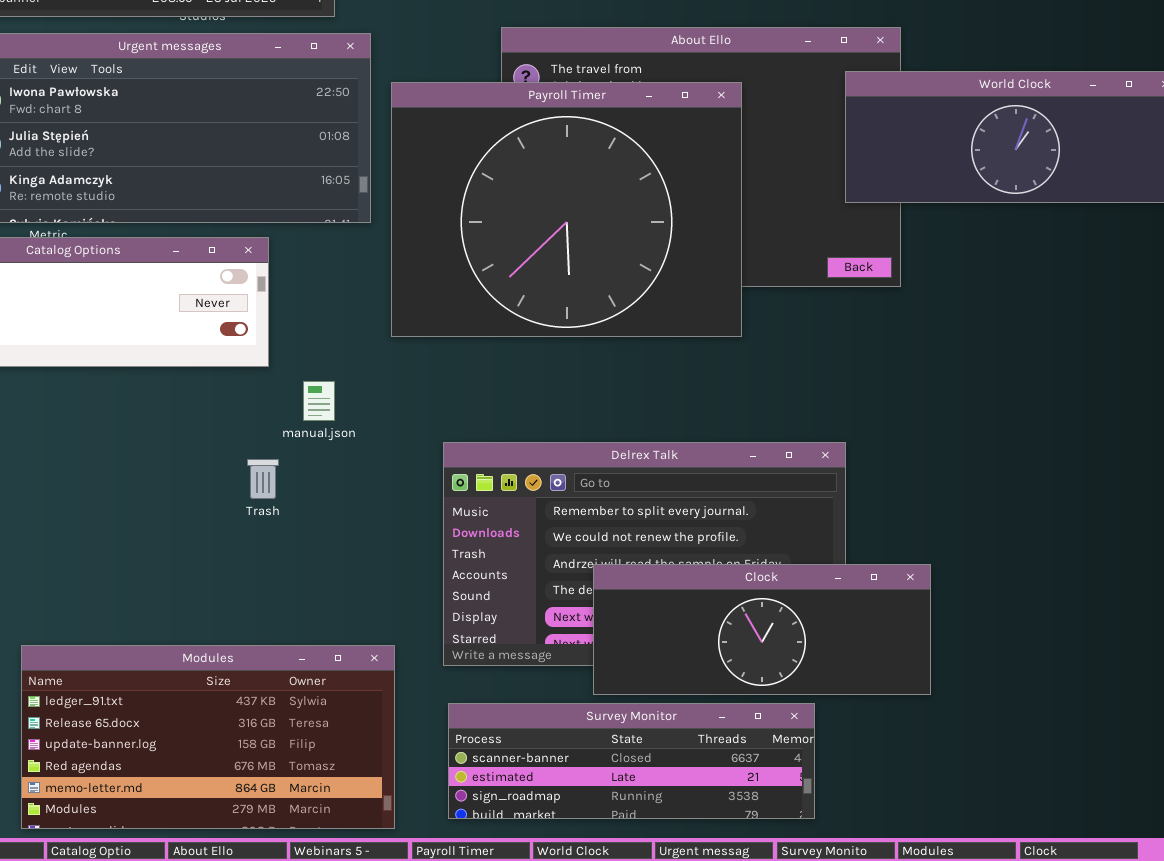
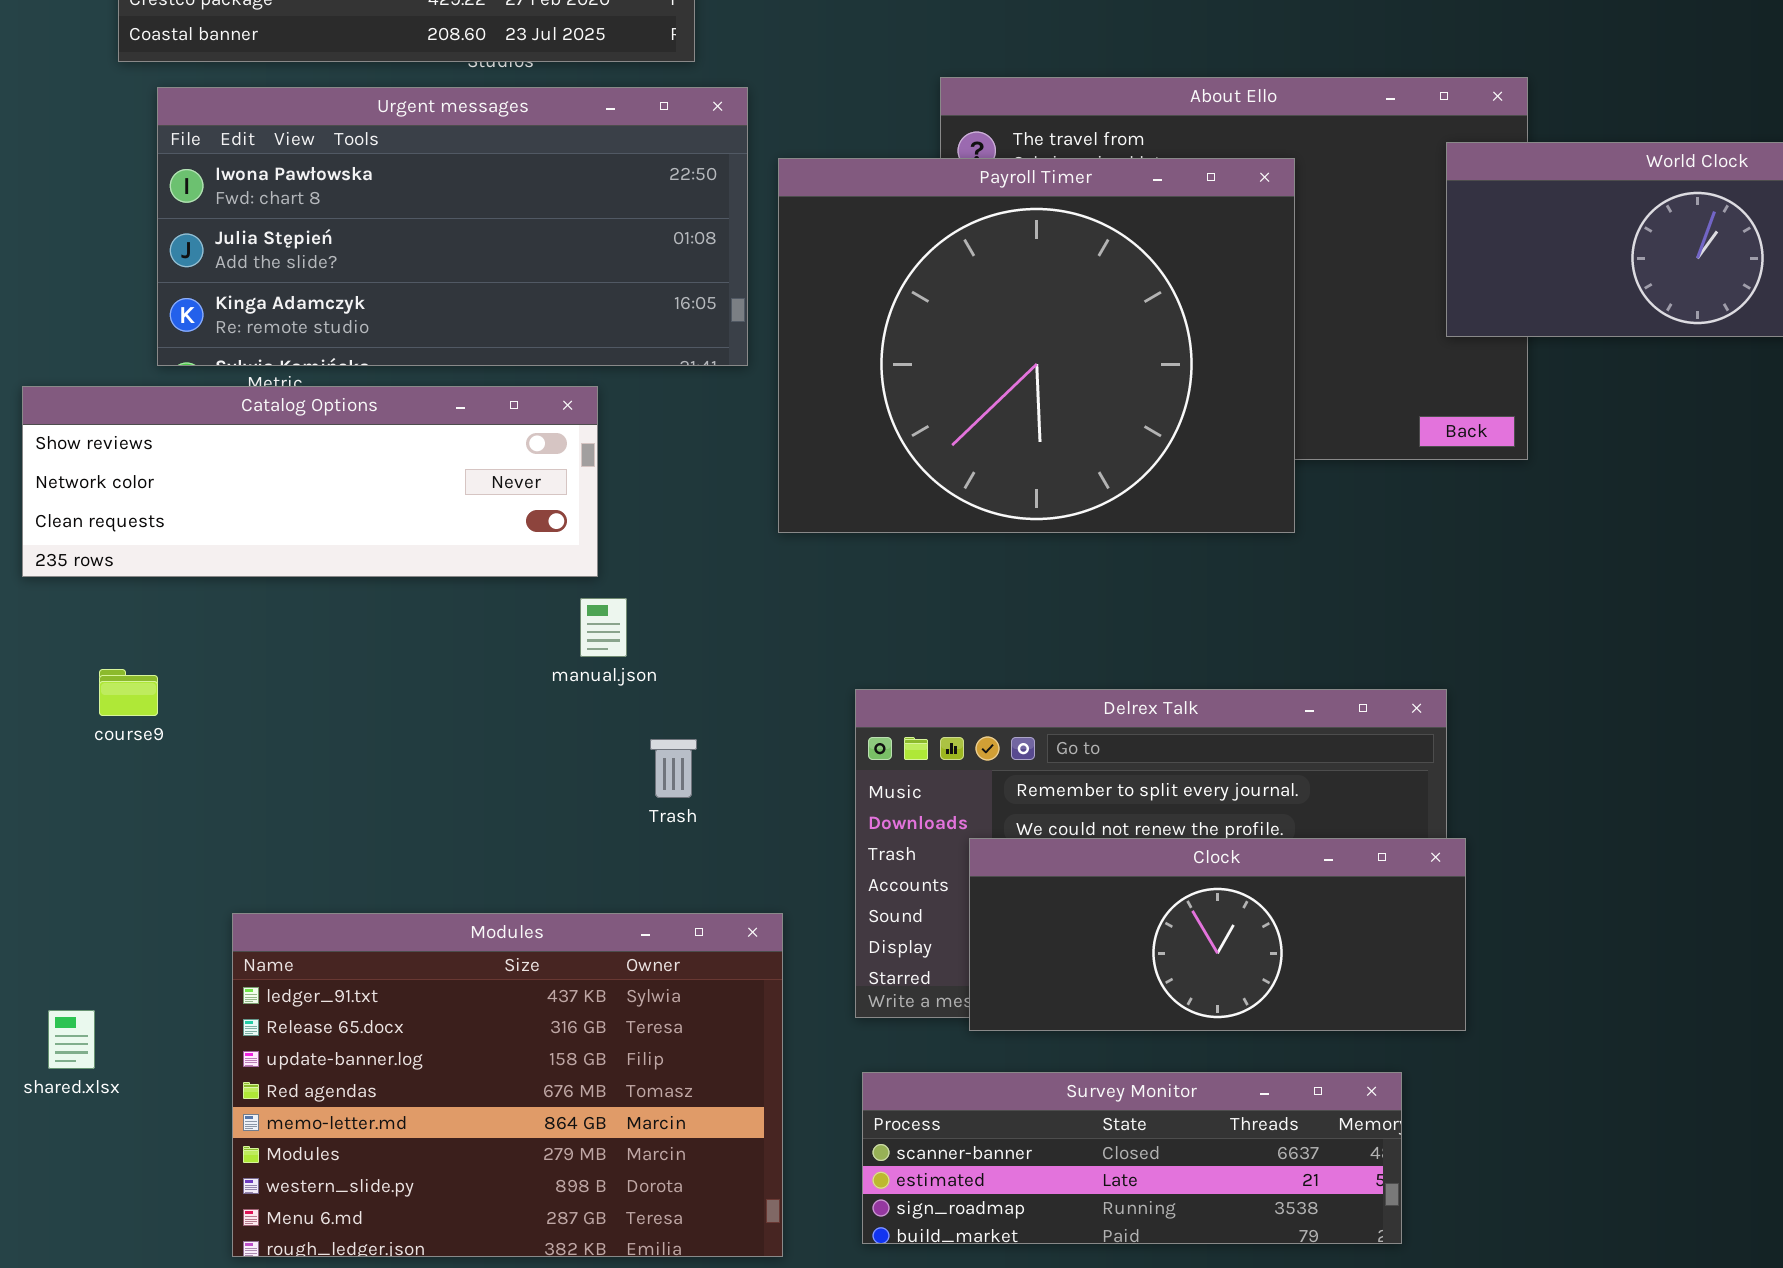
manual.json: [303,381,335,421] -> [580,598,627,657], moved
Trash: [247,459,279,499] -> [650,739,697,798], moved
Clock: [593,564,931,695] -> [969,838,1466,1031], moved
Modules: [21,645,395,829] -> [232,913,783,1257], resized

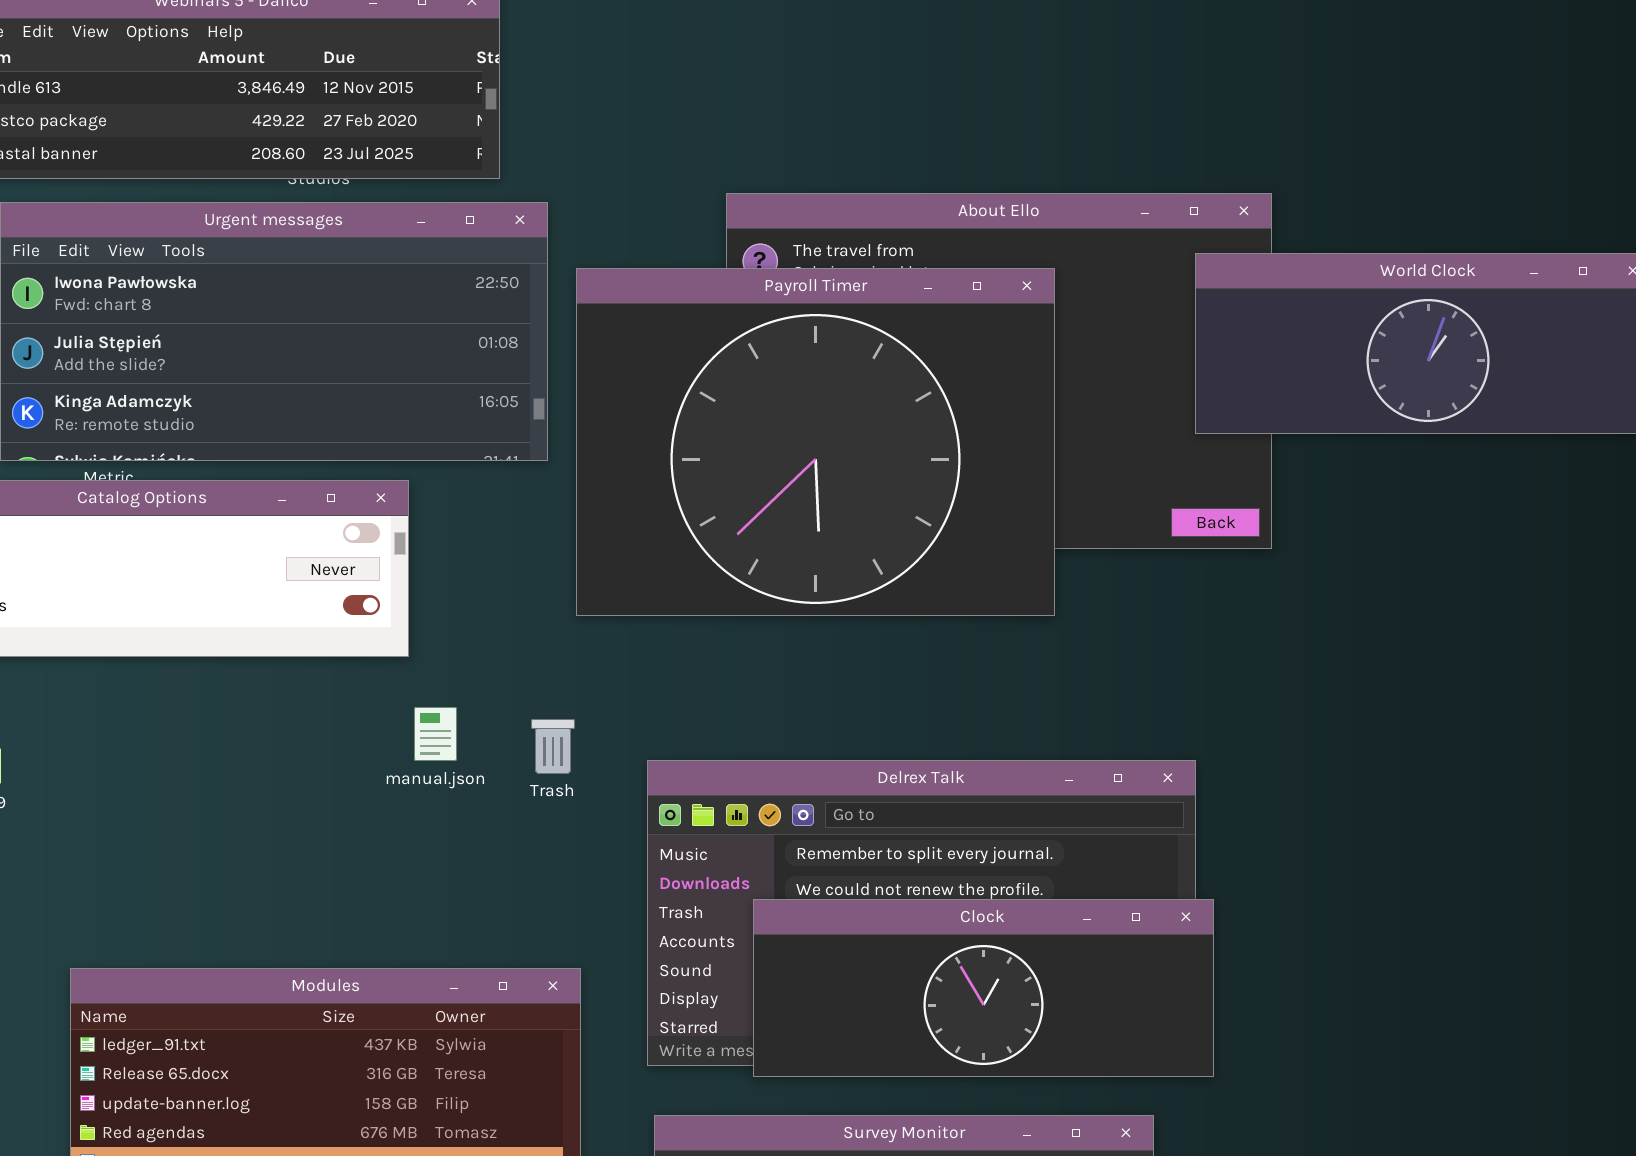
manual.json: [580,598,627,657] -> [414,707,457,761], moved
Trash: [650,739,697,798] -> [531,719,575,774], moved

